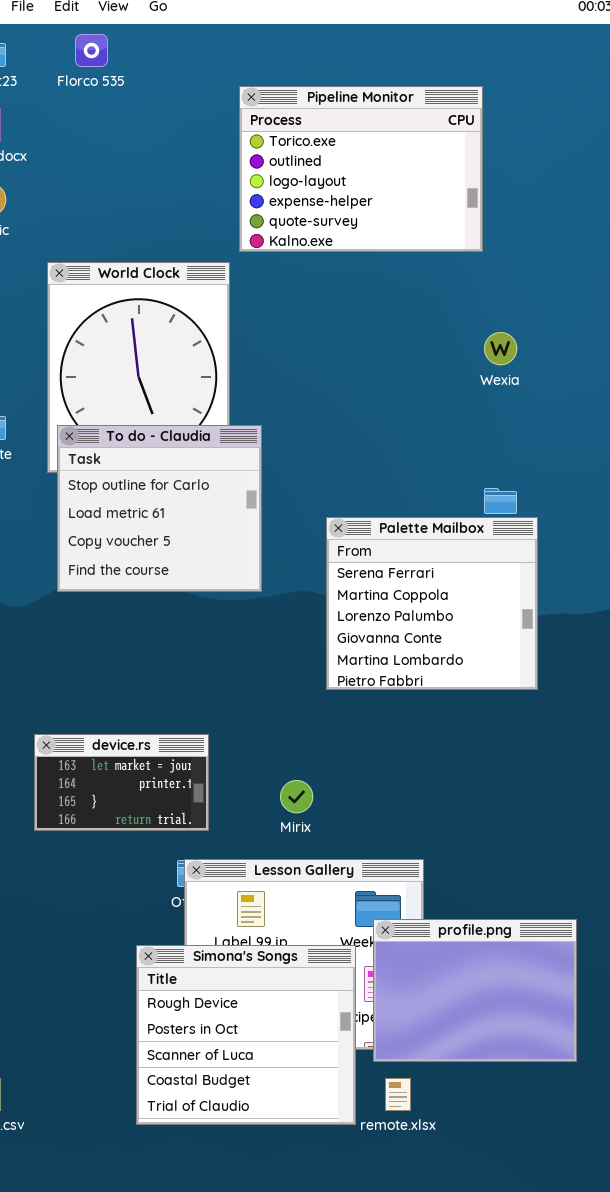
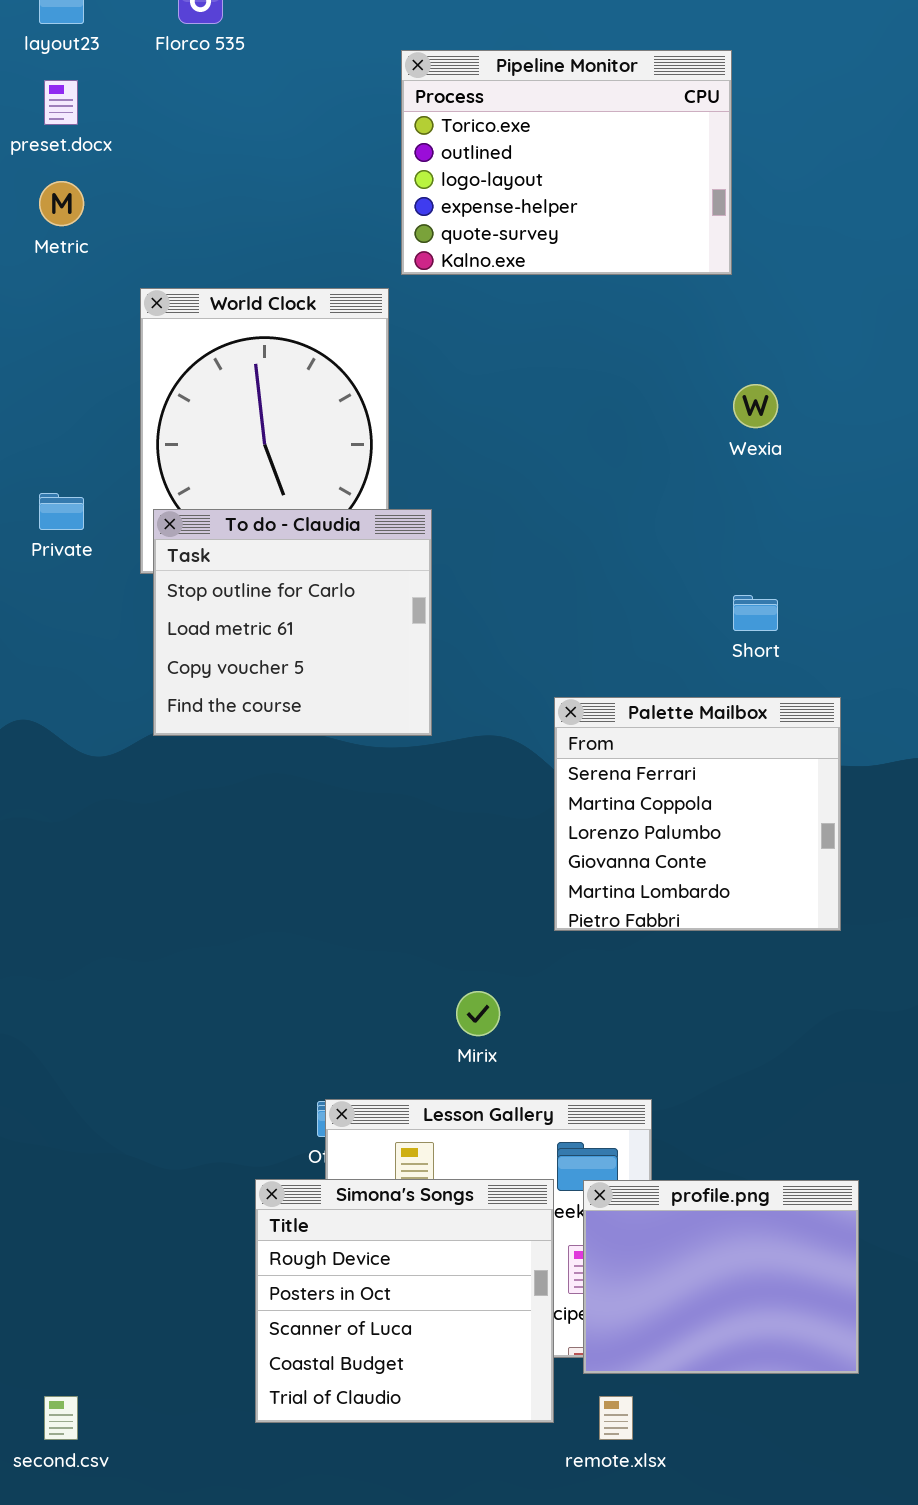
Palette Mailbox: [326,517,538,690] -> [554,697,841,931], moved
device.rs: [34,734,209,831] -> none, closed
Simona's Songs: [136,945,356,1125] -> [255,1179,554,1423], moved

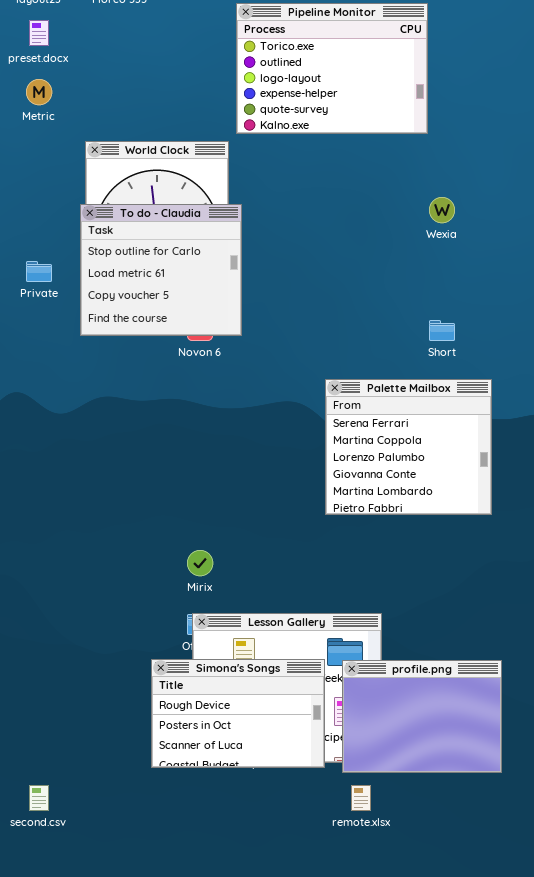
To do - Claudia: [153,509,432,736] -> [80,204,242,336], moved
Mirix: [456,991,500,1036] -> [187,550,213,576], moved
Simona's Songs: [255,1179,554,1423] -> [151,659,325,768], resized

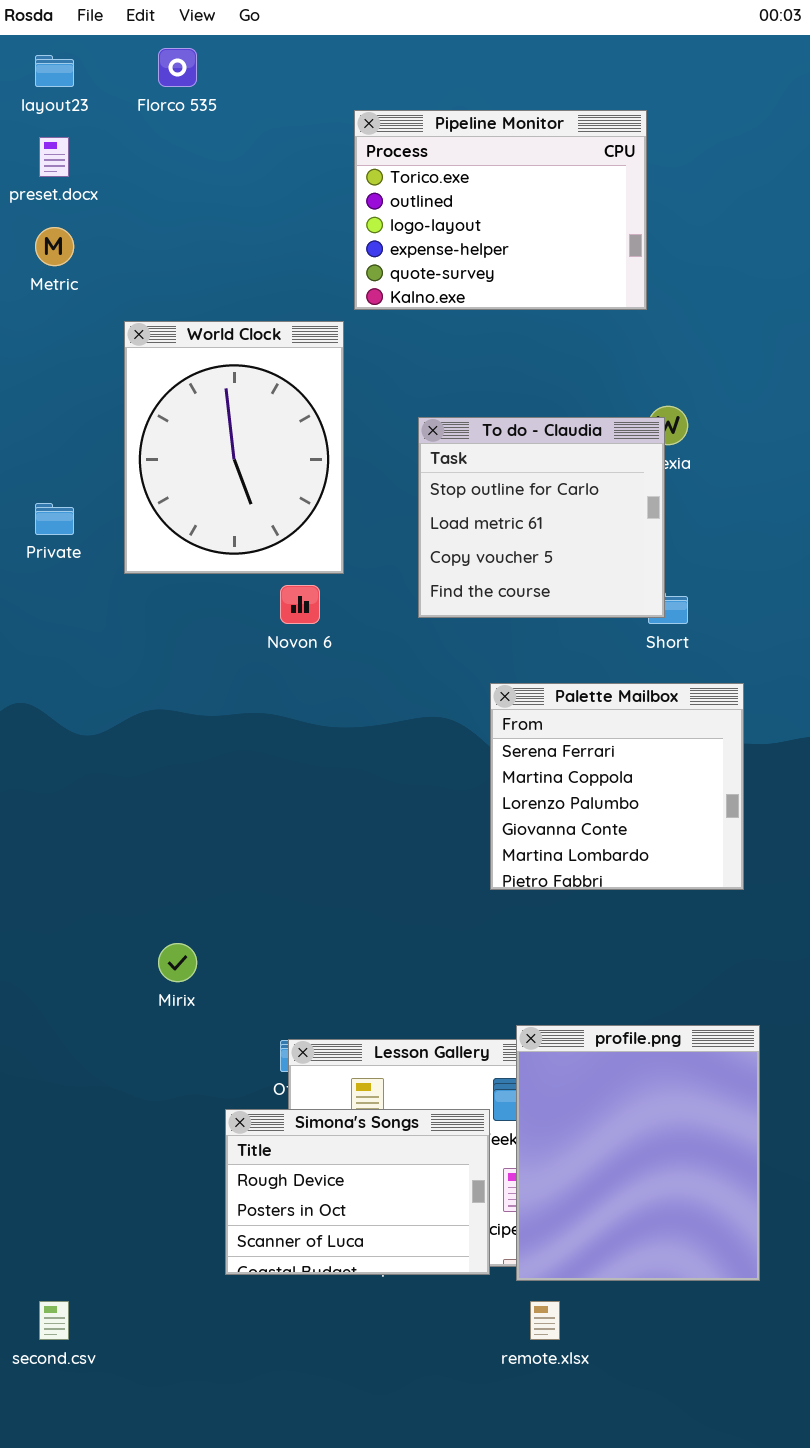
To do - Claudia: [80,204,242,336] -> [418,417,665,618], moved
Mirix: [187,550,213,576] -> [158,943,197,982], moved
profile.png: [342,660,502,773] -> [516,1025,760,1281], resized

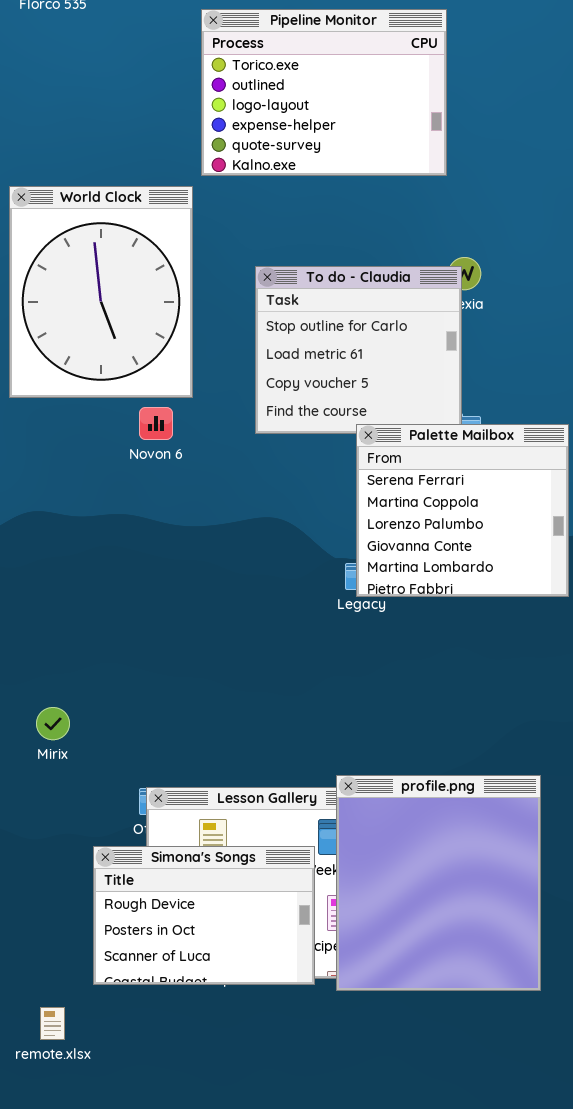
Palette Mailbox: [490,683,744,890] -> [356,424,569,597], moved
remote.xlsx: [530,1301,560,1340] -> [40,1007,65,1040], moved

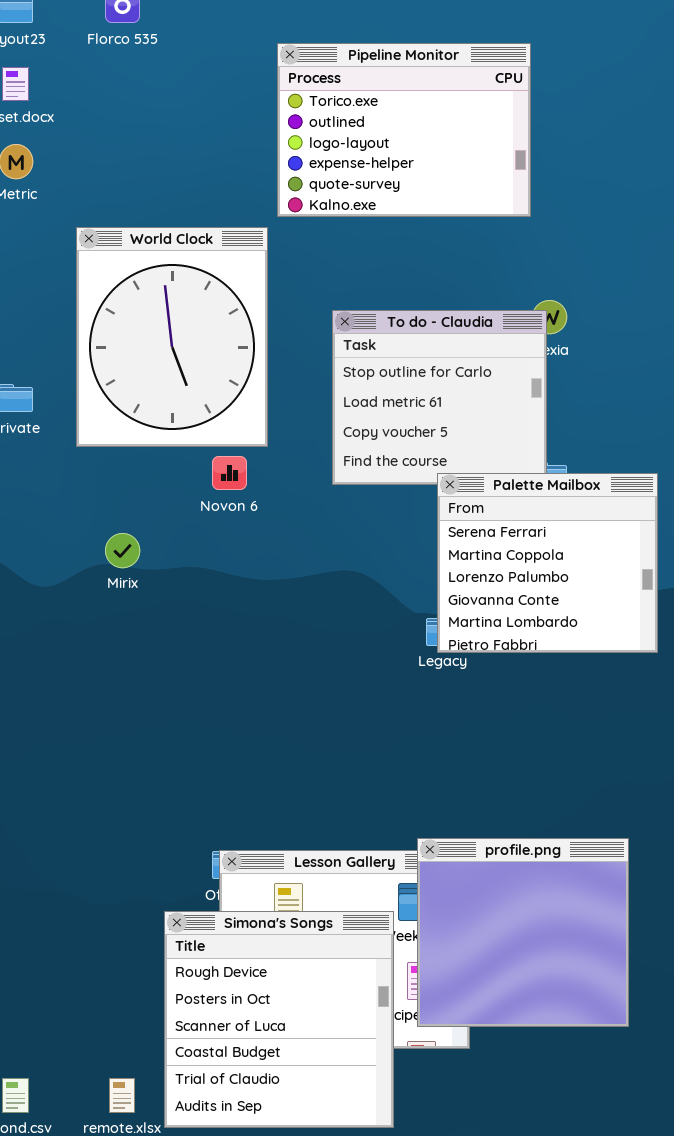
Mirix: [36,707,70,740] -> [105,533,140,568], moved
profile.png: [336,775,541,991] -> [417,838,629,1027], resized
Simona's Songs: [93,846,315,985] -> [164,911,394,1128], resized

